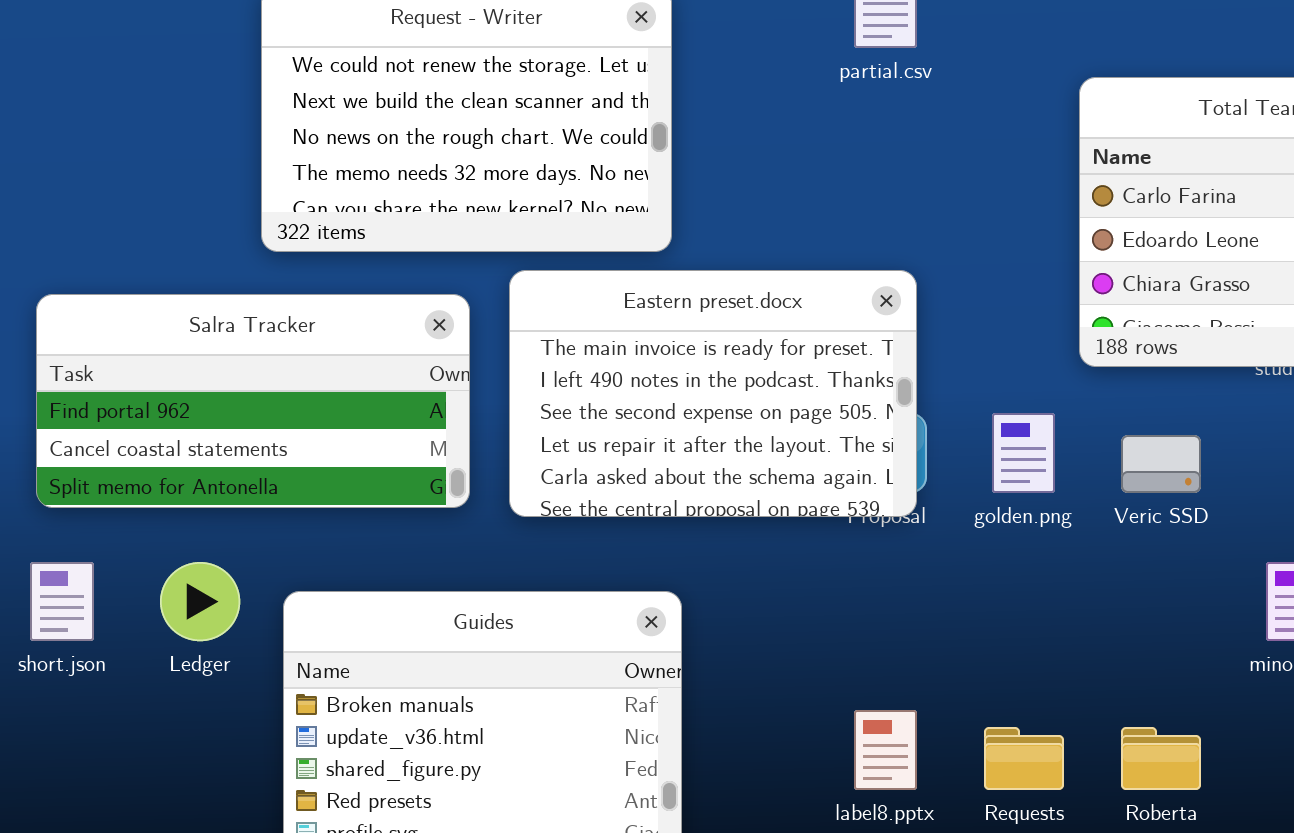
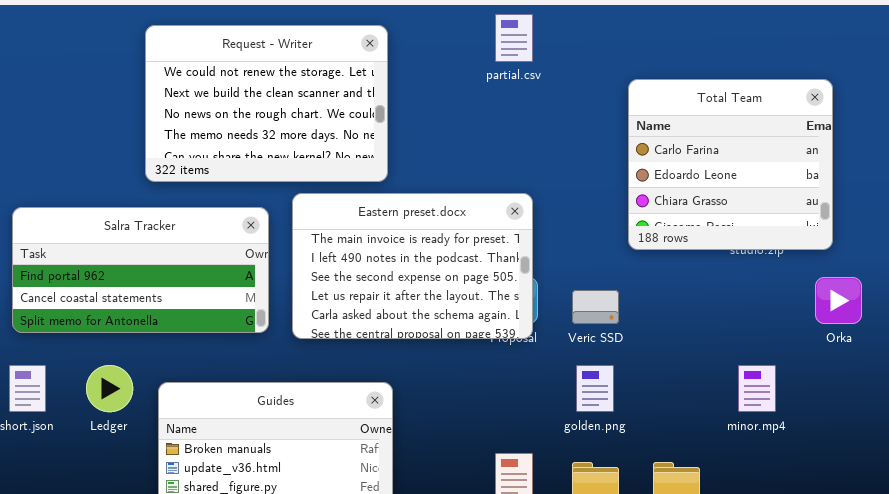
golden.png: [992,413,1055,493] -> [576,365,614,412], moved
Veric SSD: [1121,435,1201,493] -> [572,290,619,324], moved

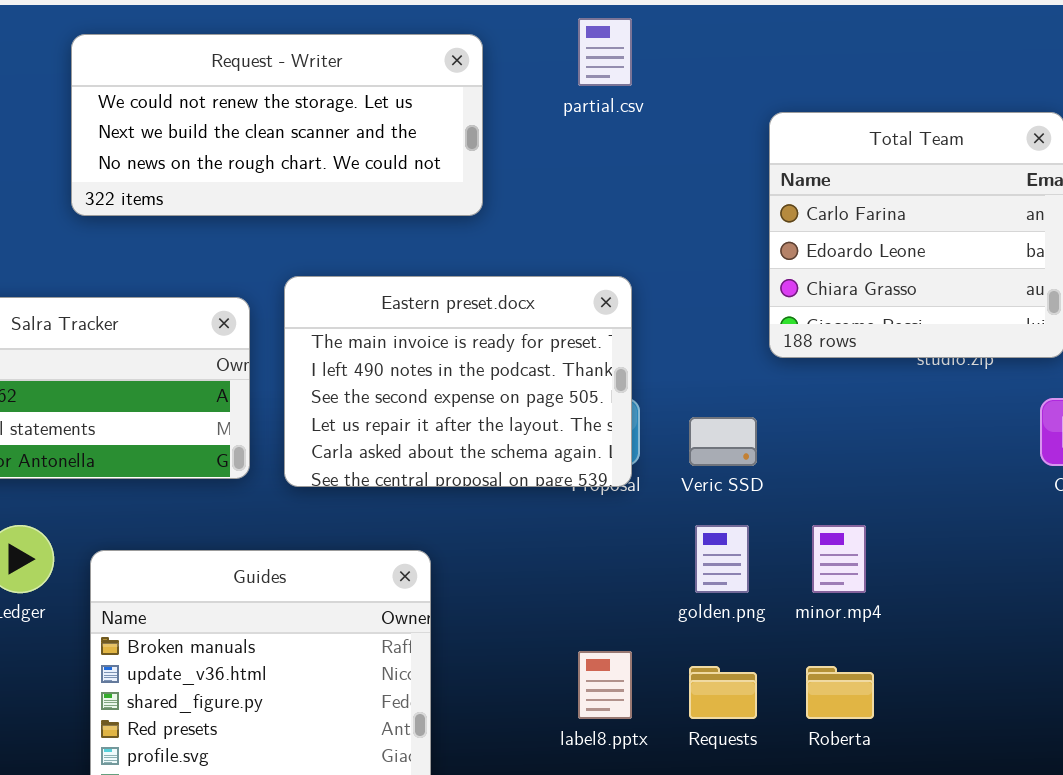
Request - Writer: [145,25,388,182] -> [71,34,483,216], resized
minor.mp4: [738,365,776,412] -> [812,525,866,593], moved

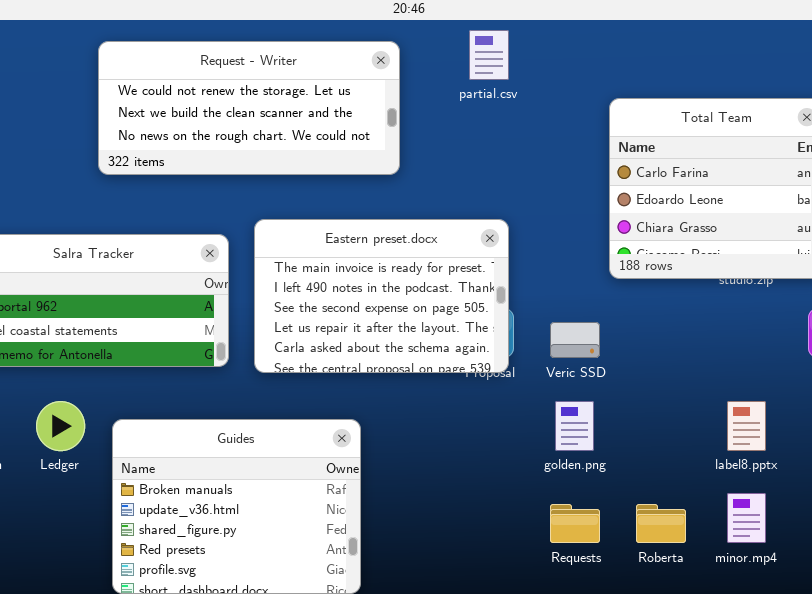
minor.mp4: [812,525,866,593] -> [727,493,766,543], moved
label8.pptx: [578,651,632,719] -> [727,401,766,451], moved

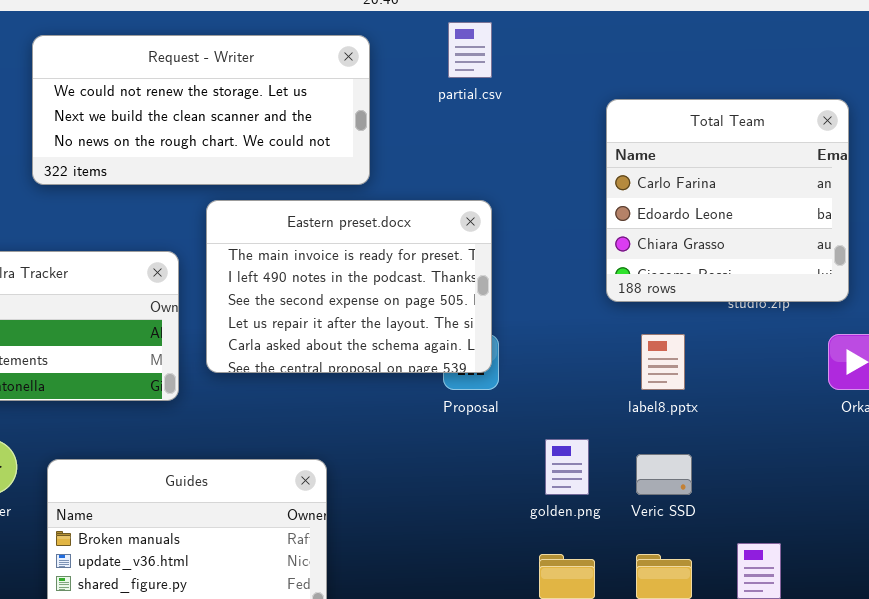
Eastern preset.docx: [254,219,509,373] -> [206,200,492,373], moved
Veric SSD: [550,322,600,358] -> [636,454,692,495], moved
label8.pptx: [727,401,766,451] -> [641,334,685,390], moved

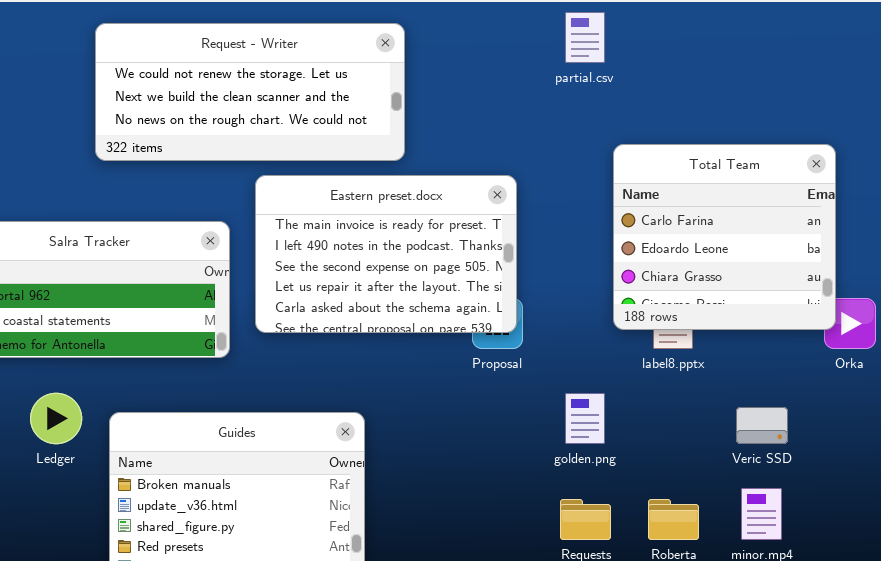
partial.csv: [448,22,492,78] -> [565,12,605,63], moved
Total Team: [606,99,849,302] -> [613,144,836,330], moved
Veric SSD: [636,454,692,495] -> [736,407,788,444], moved

